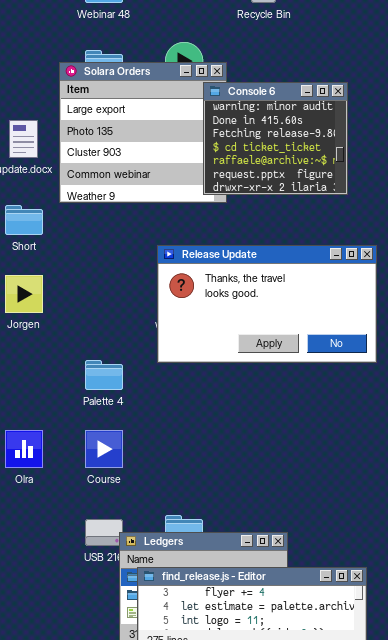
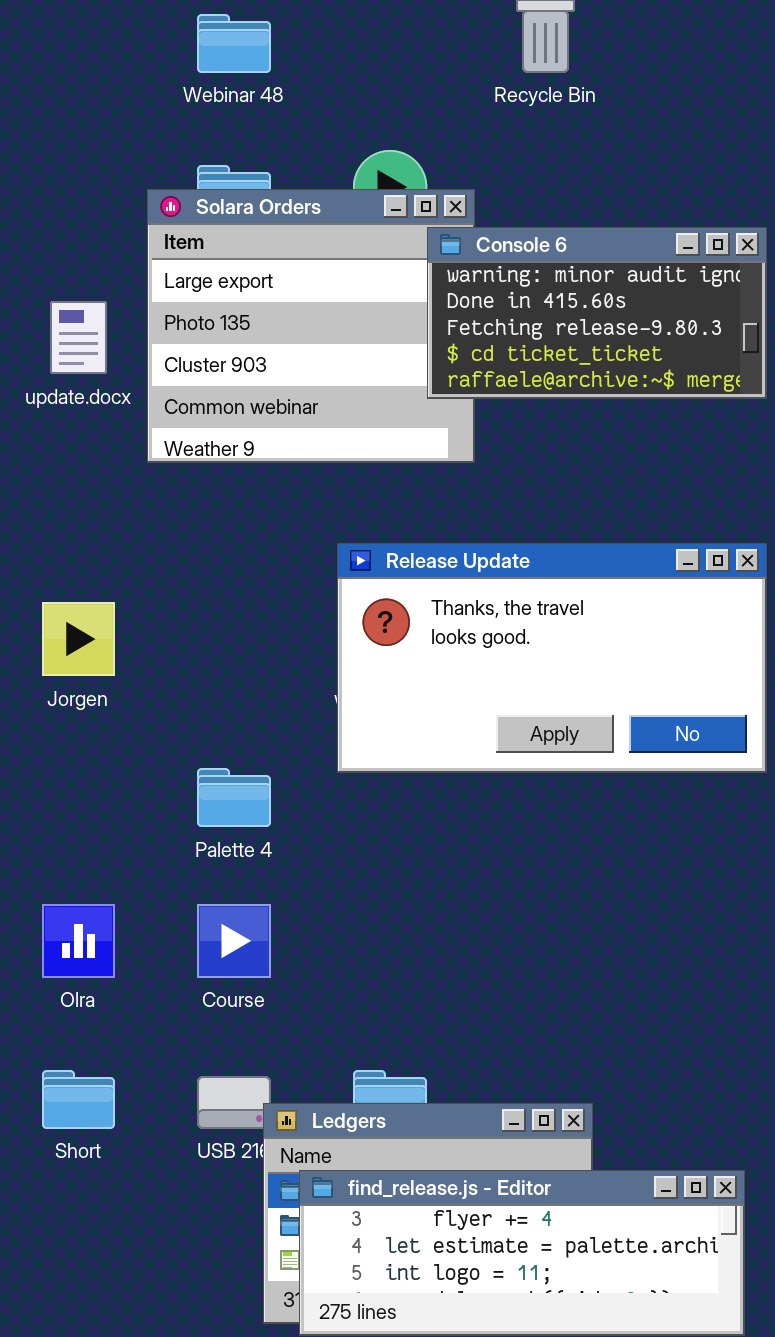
Console 6: [203,82,348,195] -> [427,227,767,399], resized
Short: [5,205,43,235] -> [42,1070,115,1129], moved

